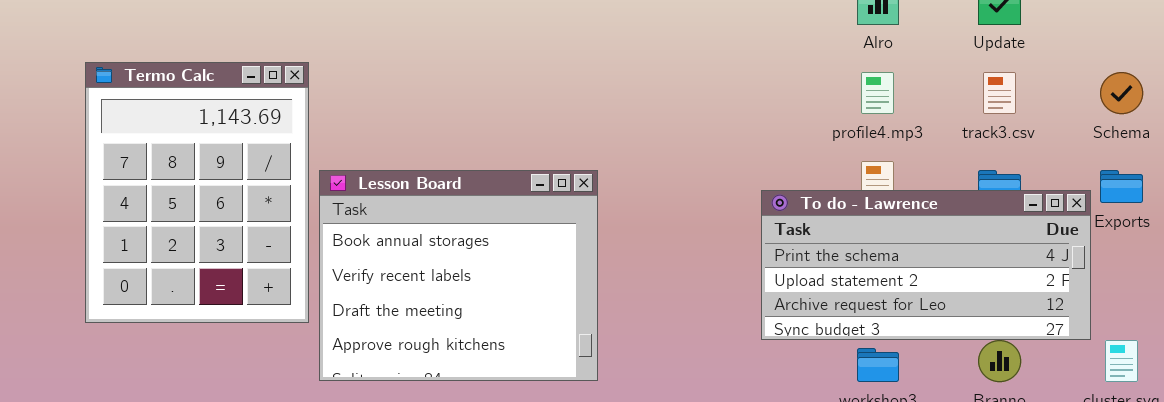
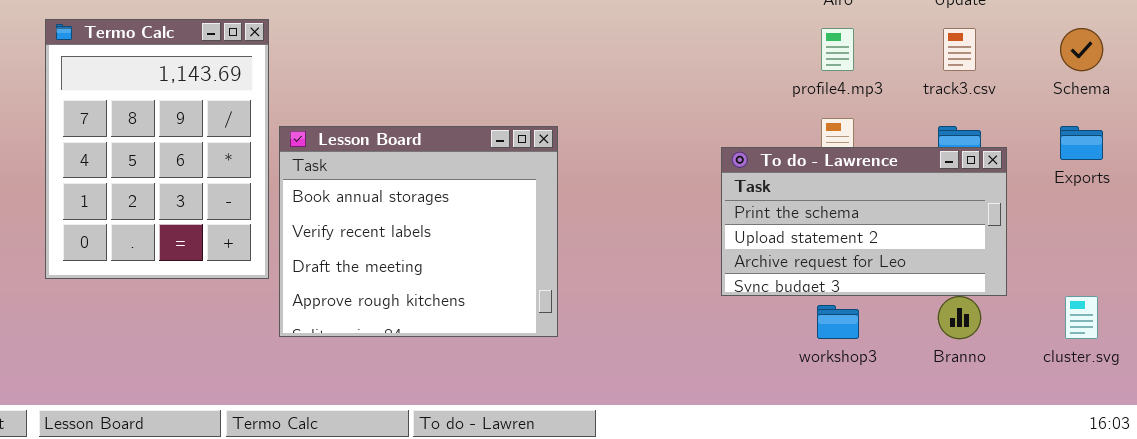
To do - Lawrence: [761,190,1091,340] -> [721,147,1007,296], resized

